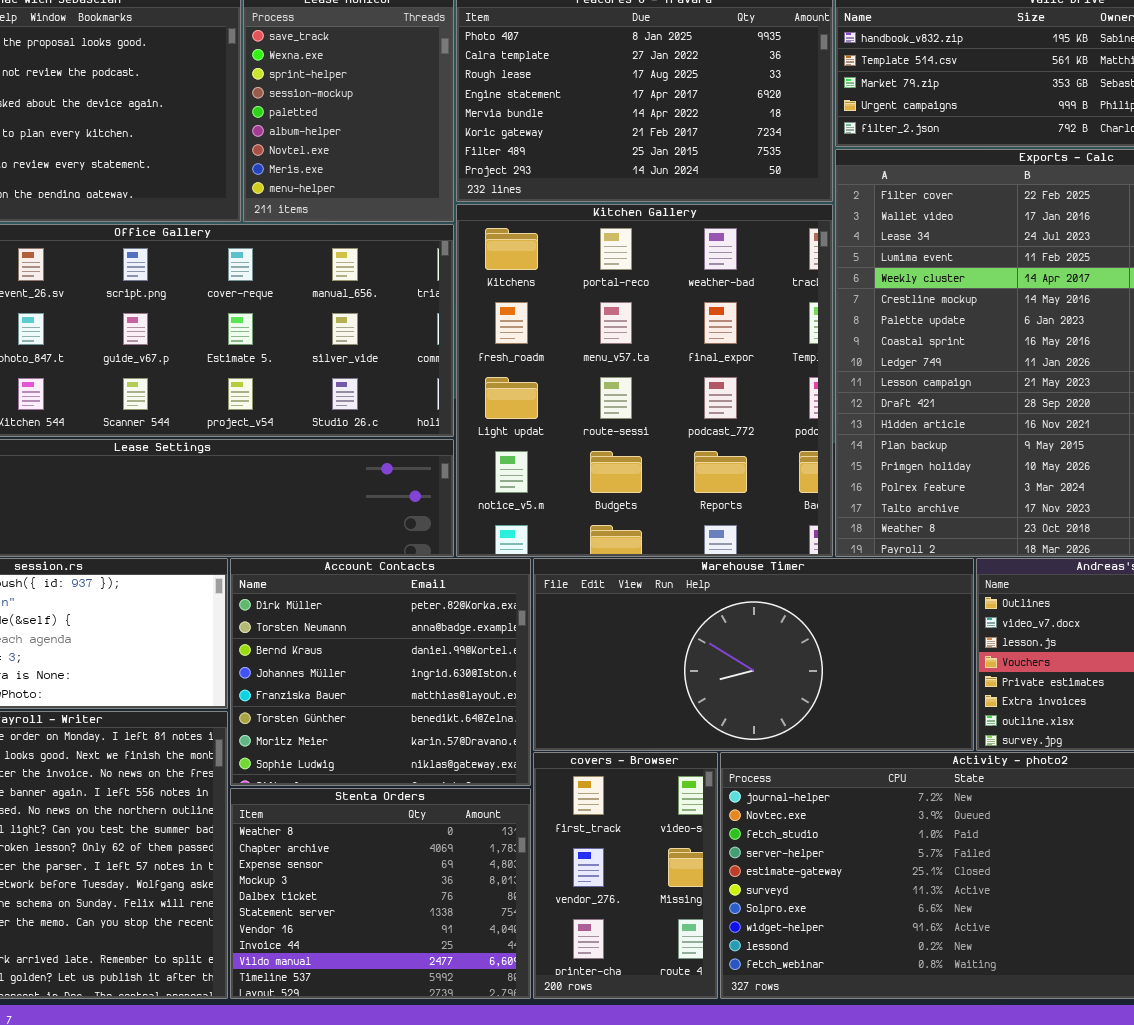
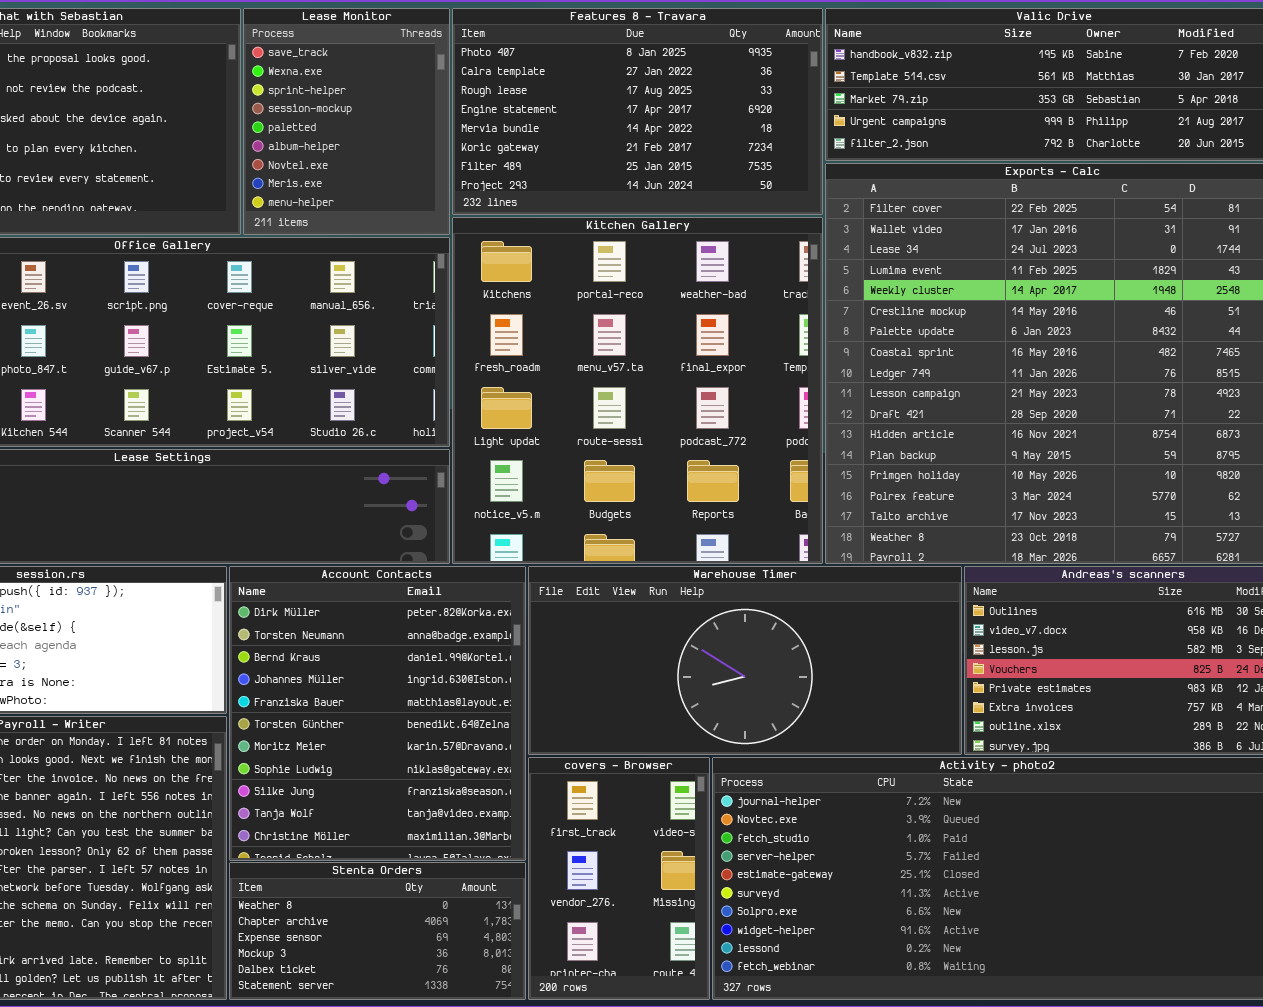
Account Contacts: [230,558,531,786] -> [229,566,526,861], resized
Stenta Orders: [230,788,531,999] -> [229,862,526,1000], resized

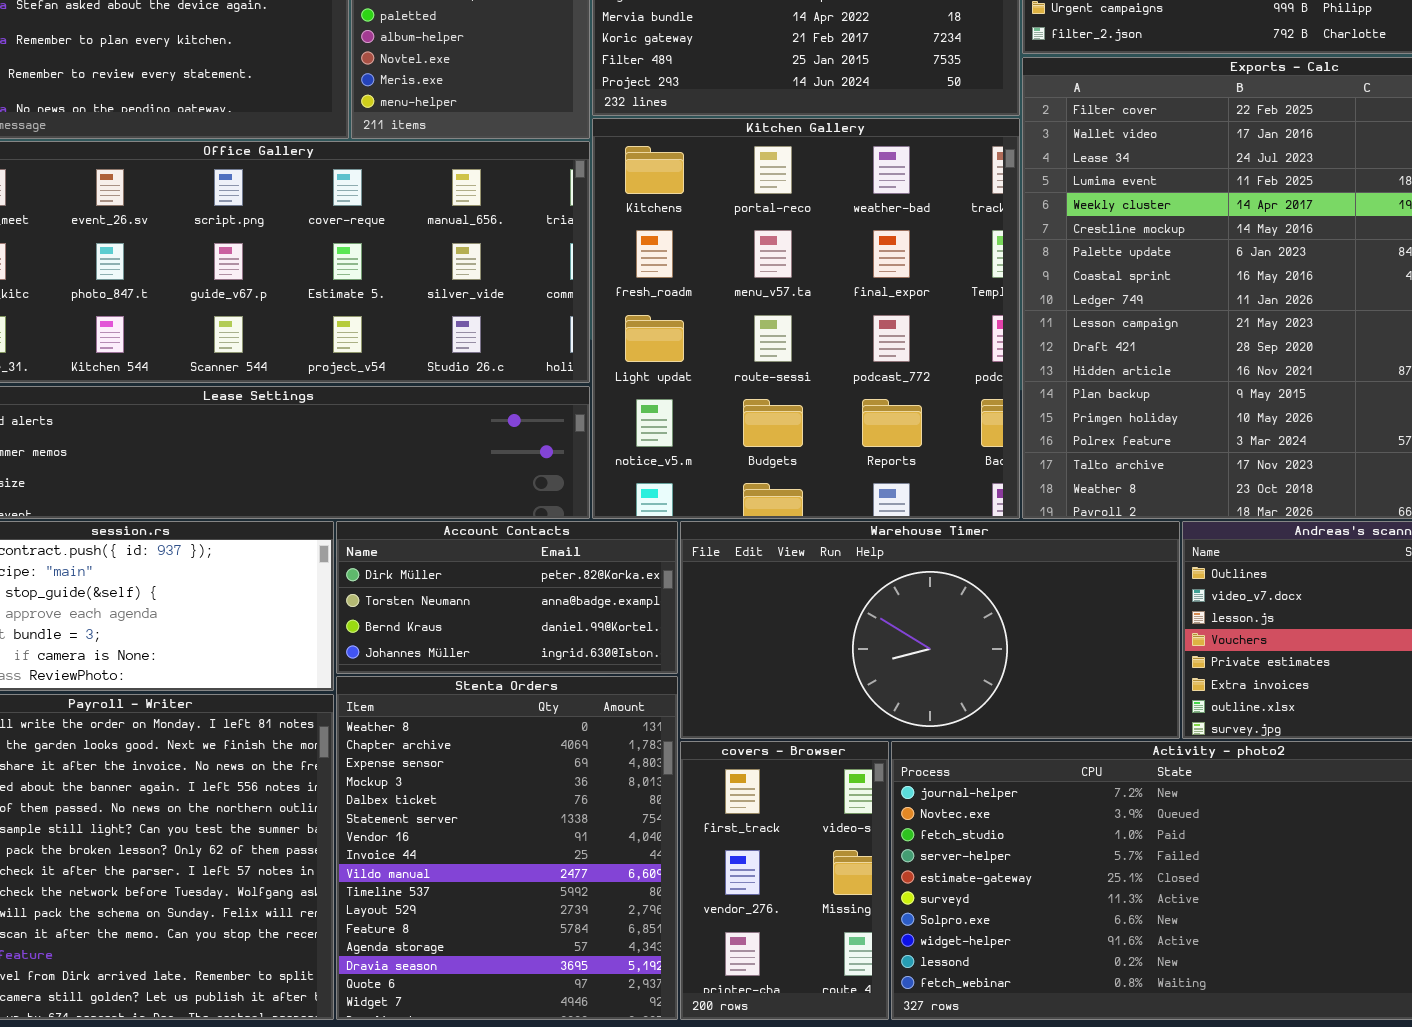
Account Contacts: [229,566,526,861] -> [336,521,678,674], resized
Stenta Orders: [229,862,526,1000] -> [336,676,678,1020], resized

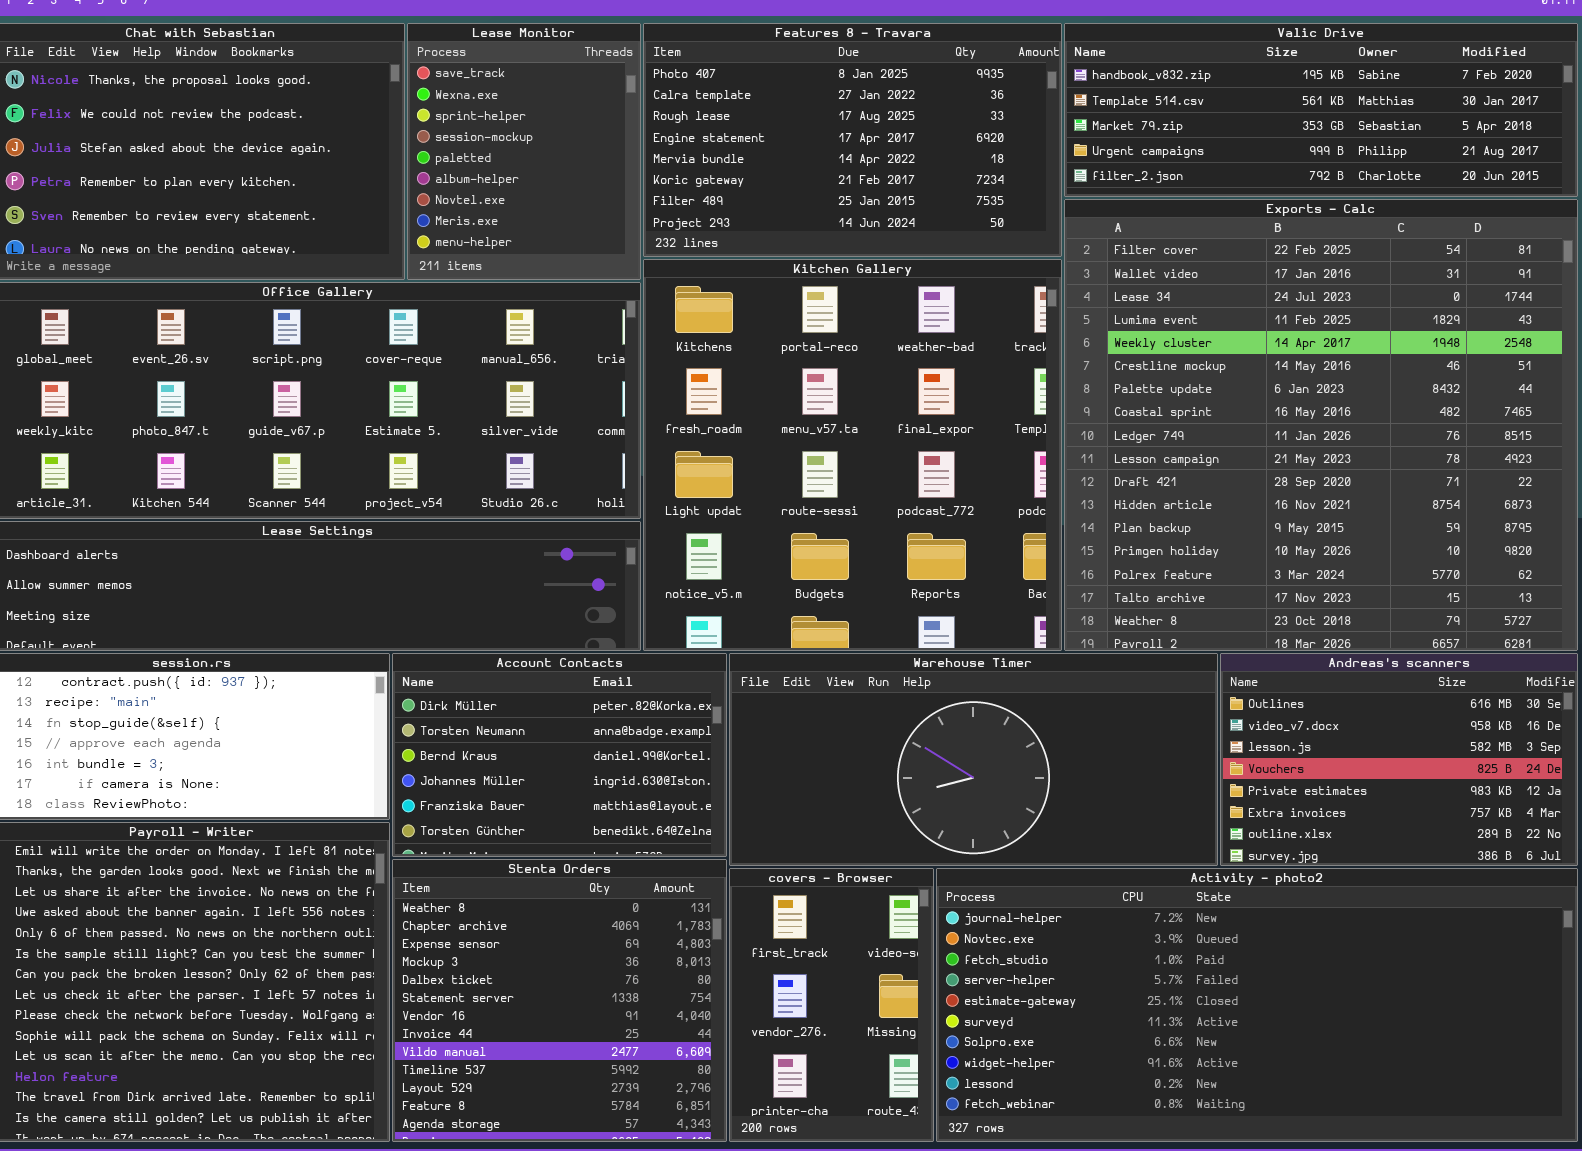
Account Contacts: [336,521,678,674] -> [392,653,727,857], resized
Stenta Orders: [336,676,678,1020] -> [392,859,727,1142], resized

